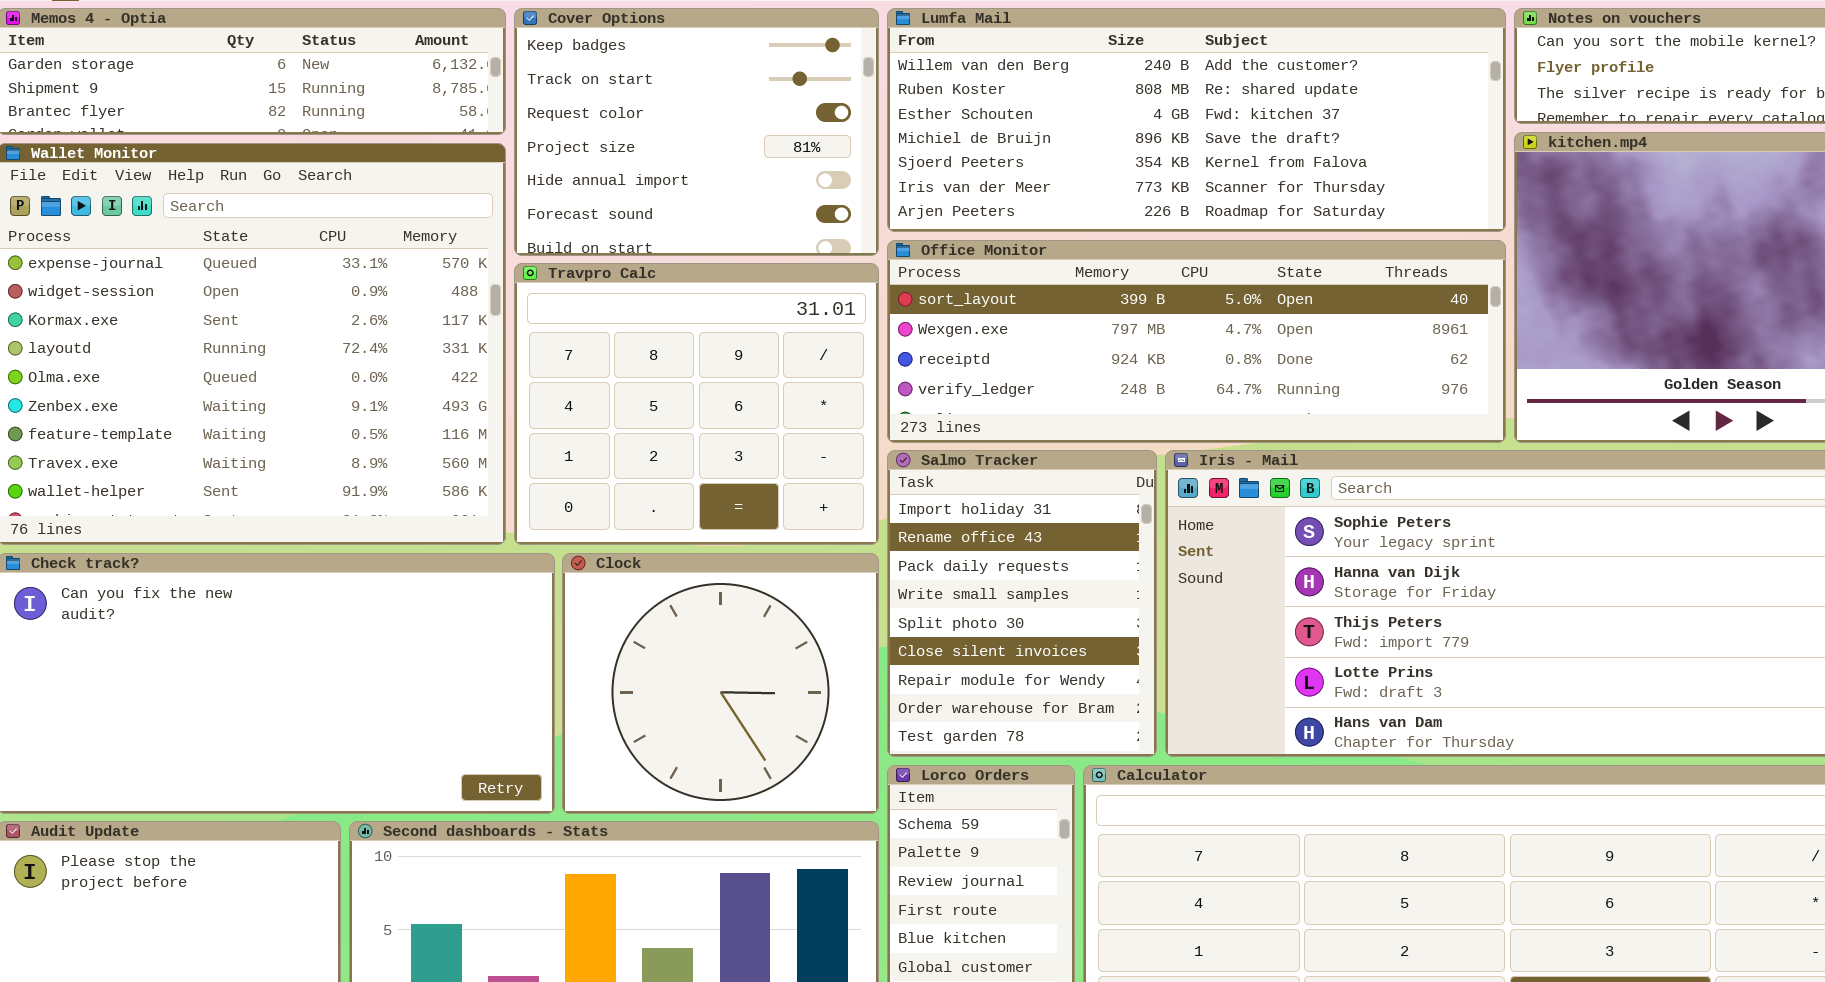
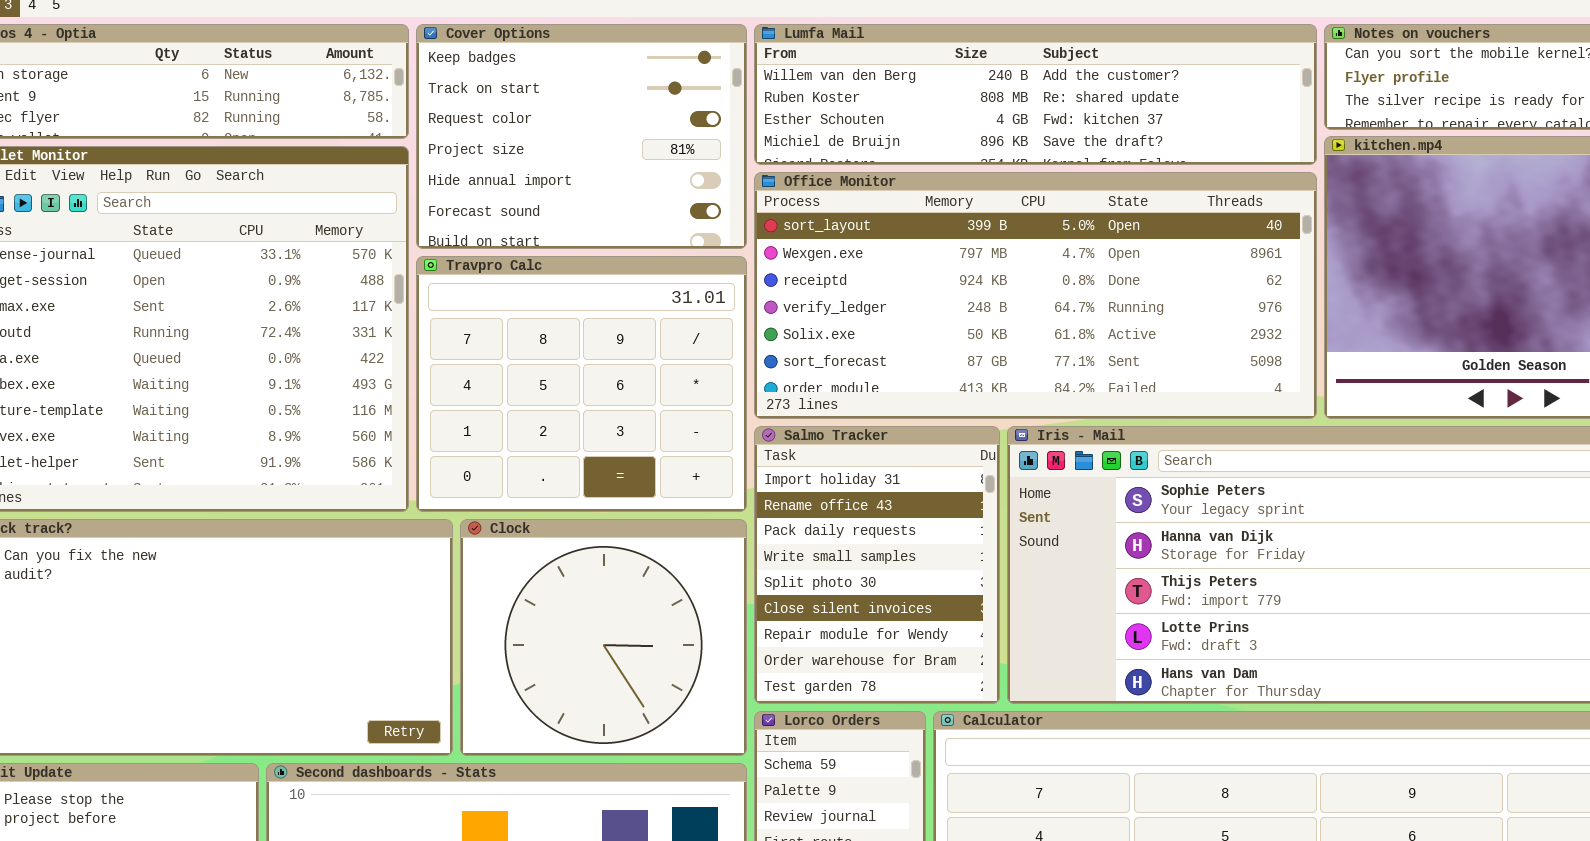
Lumfa Mail: [887,8,1506,232] -> [754,24,1317,165], resized
Office Monitor: [887,240,1506,443] -> [754,172,1317,419], resized

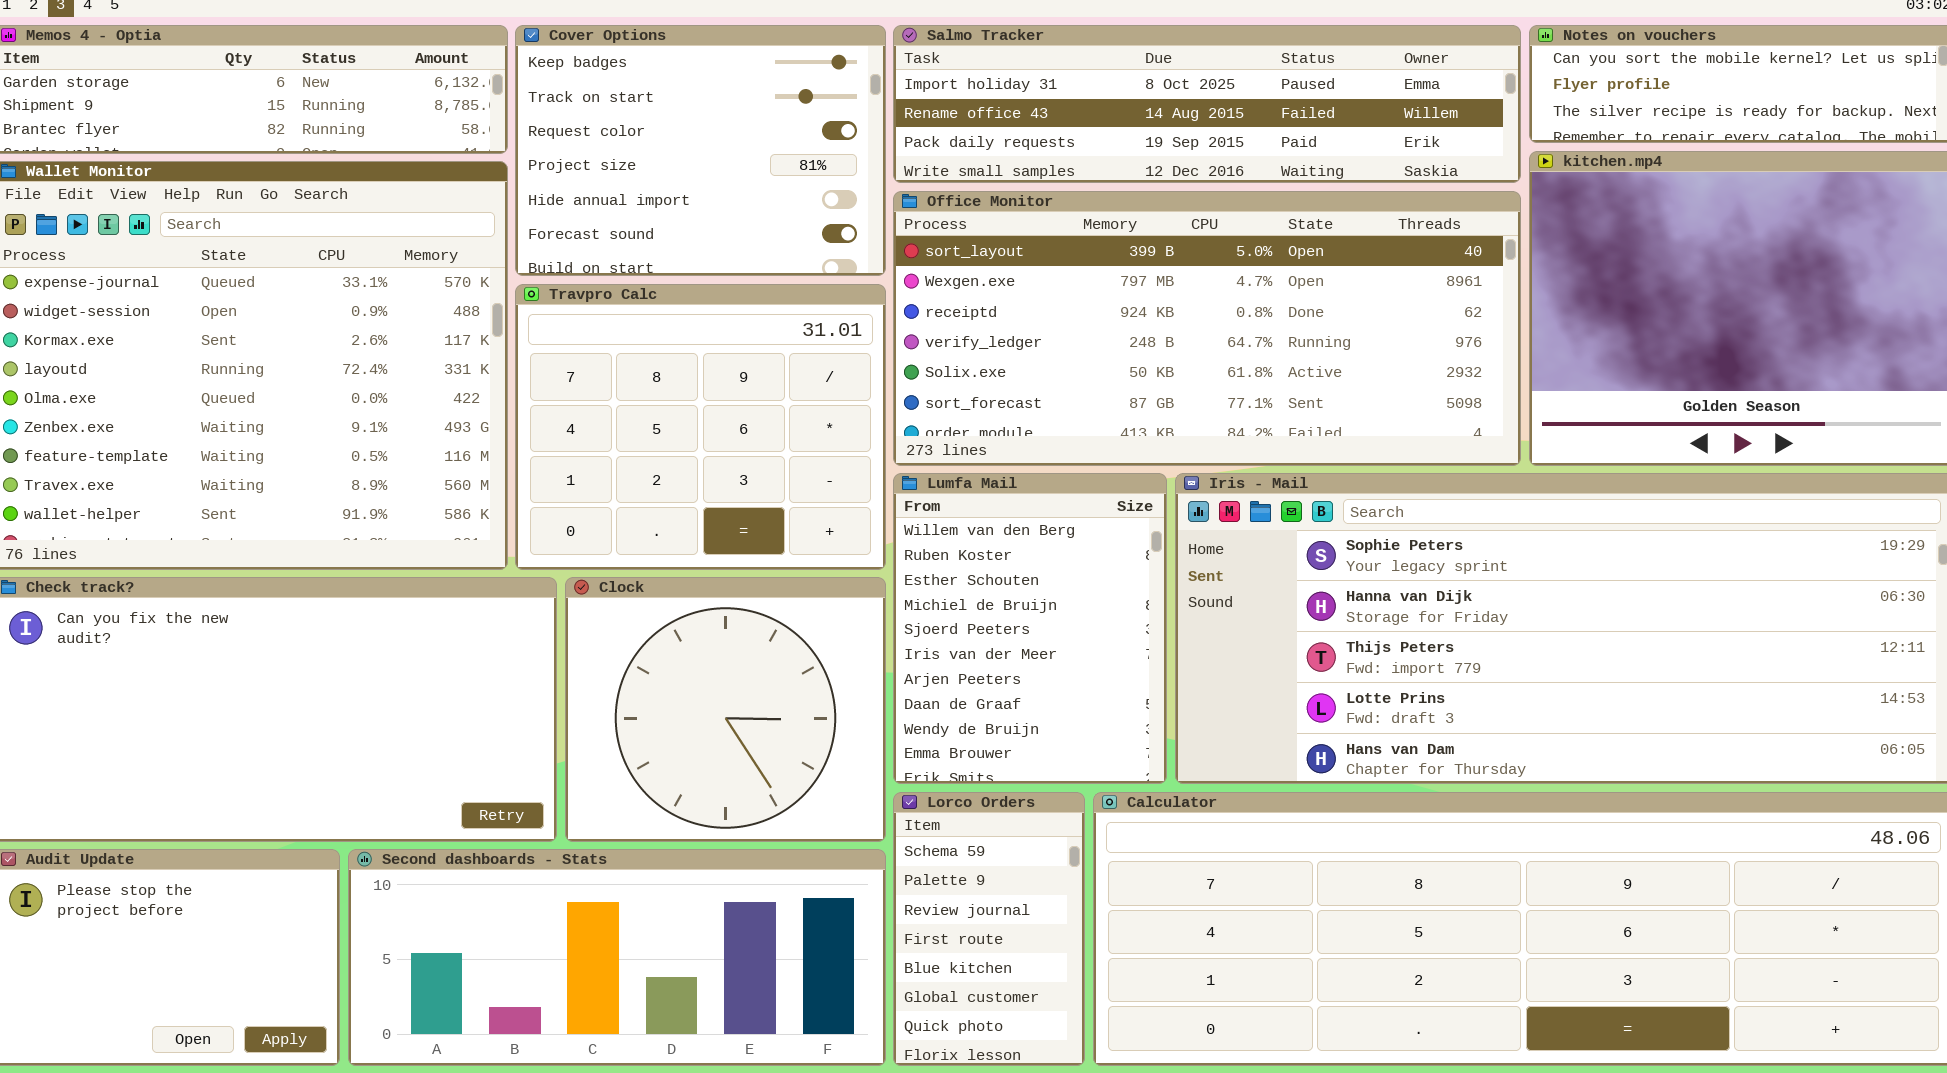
Lumfa Mail: [754,24,1317,165] -> [893,473,1167,784], moved, resized
Salmo Tracker: [754,426,1000,704] -> [893,25,1521,183], moved, resized

